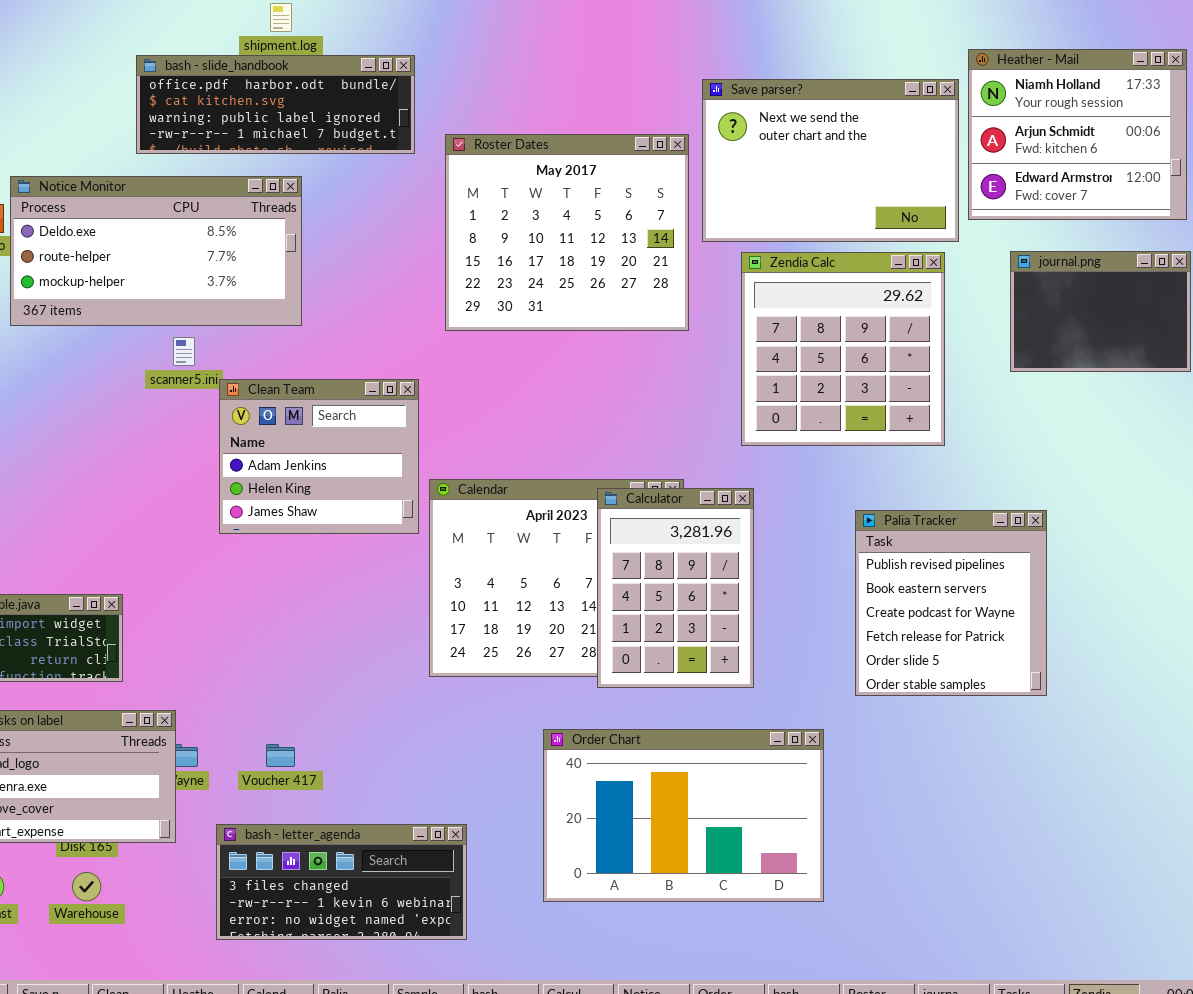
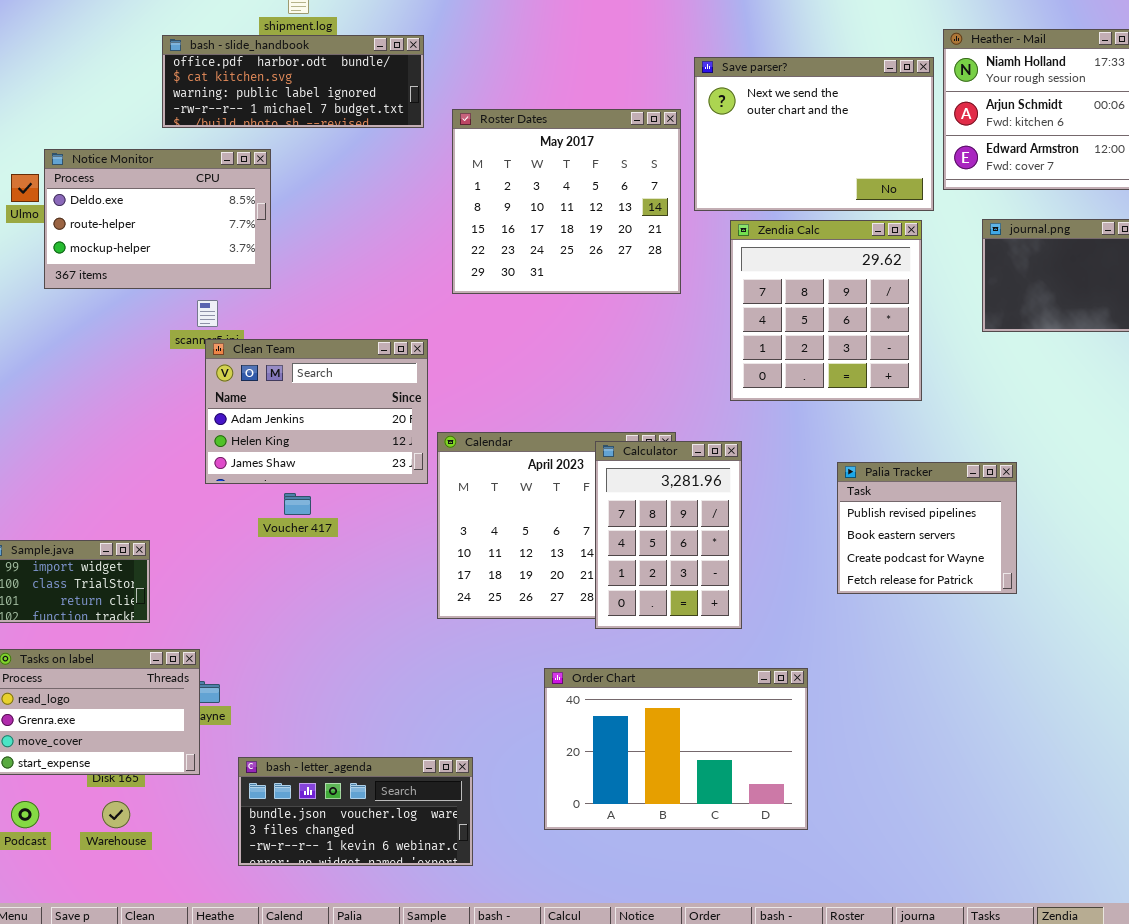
Notice Monitor: [10,176,302,326] -> [44,149,271,289], resized
Clean Team: [219,379,419,534] -> [205,339,428,484], resized
Palia Tracker: [855,510,1047,696] -> [837,462,1017,594], resized
Voucher 417: [266,744,295,767] -> [284,493,311,515], moved
bash - letter_agenda: [216,824,467,940] -> [238,757,473,866], scrolled up 1 row

